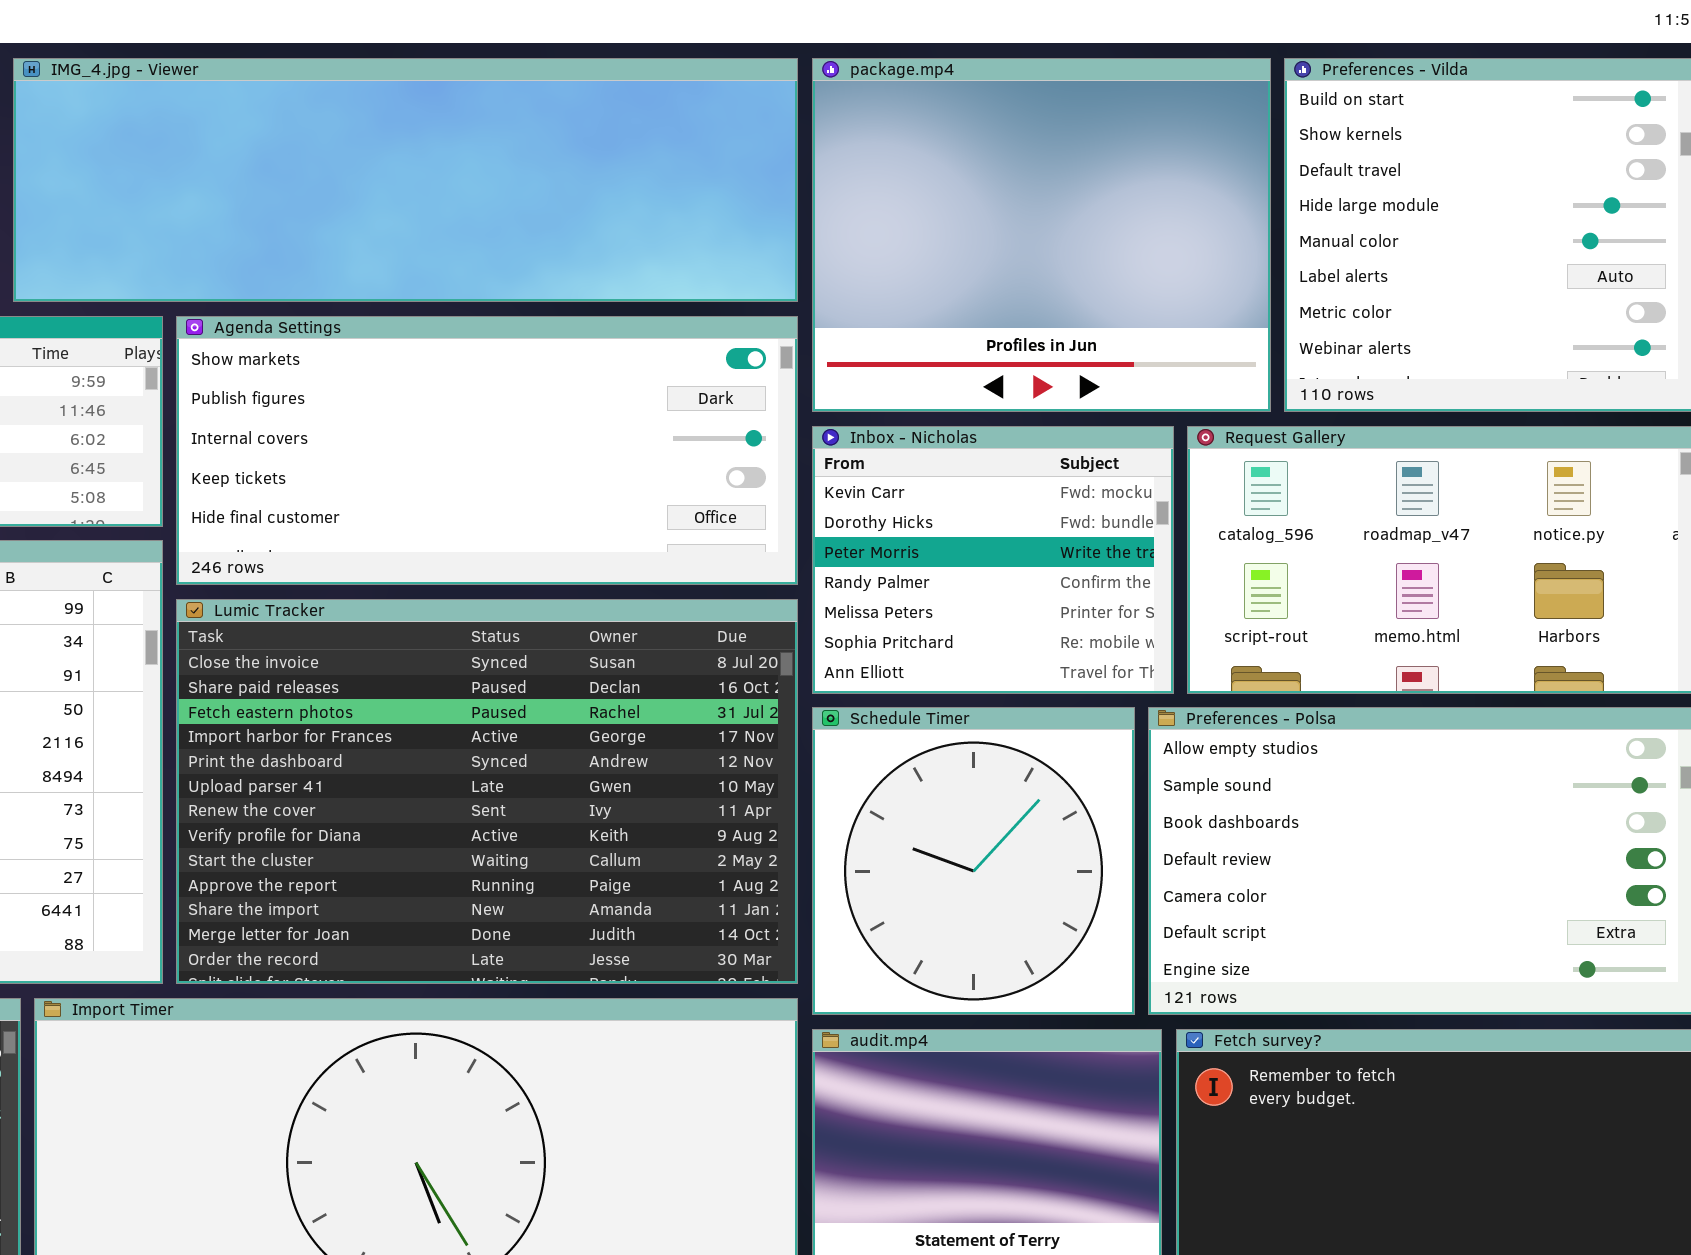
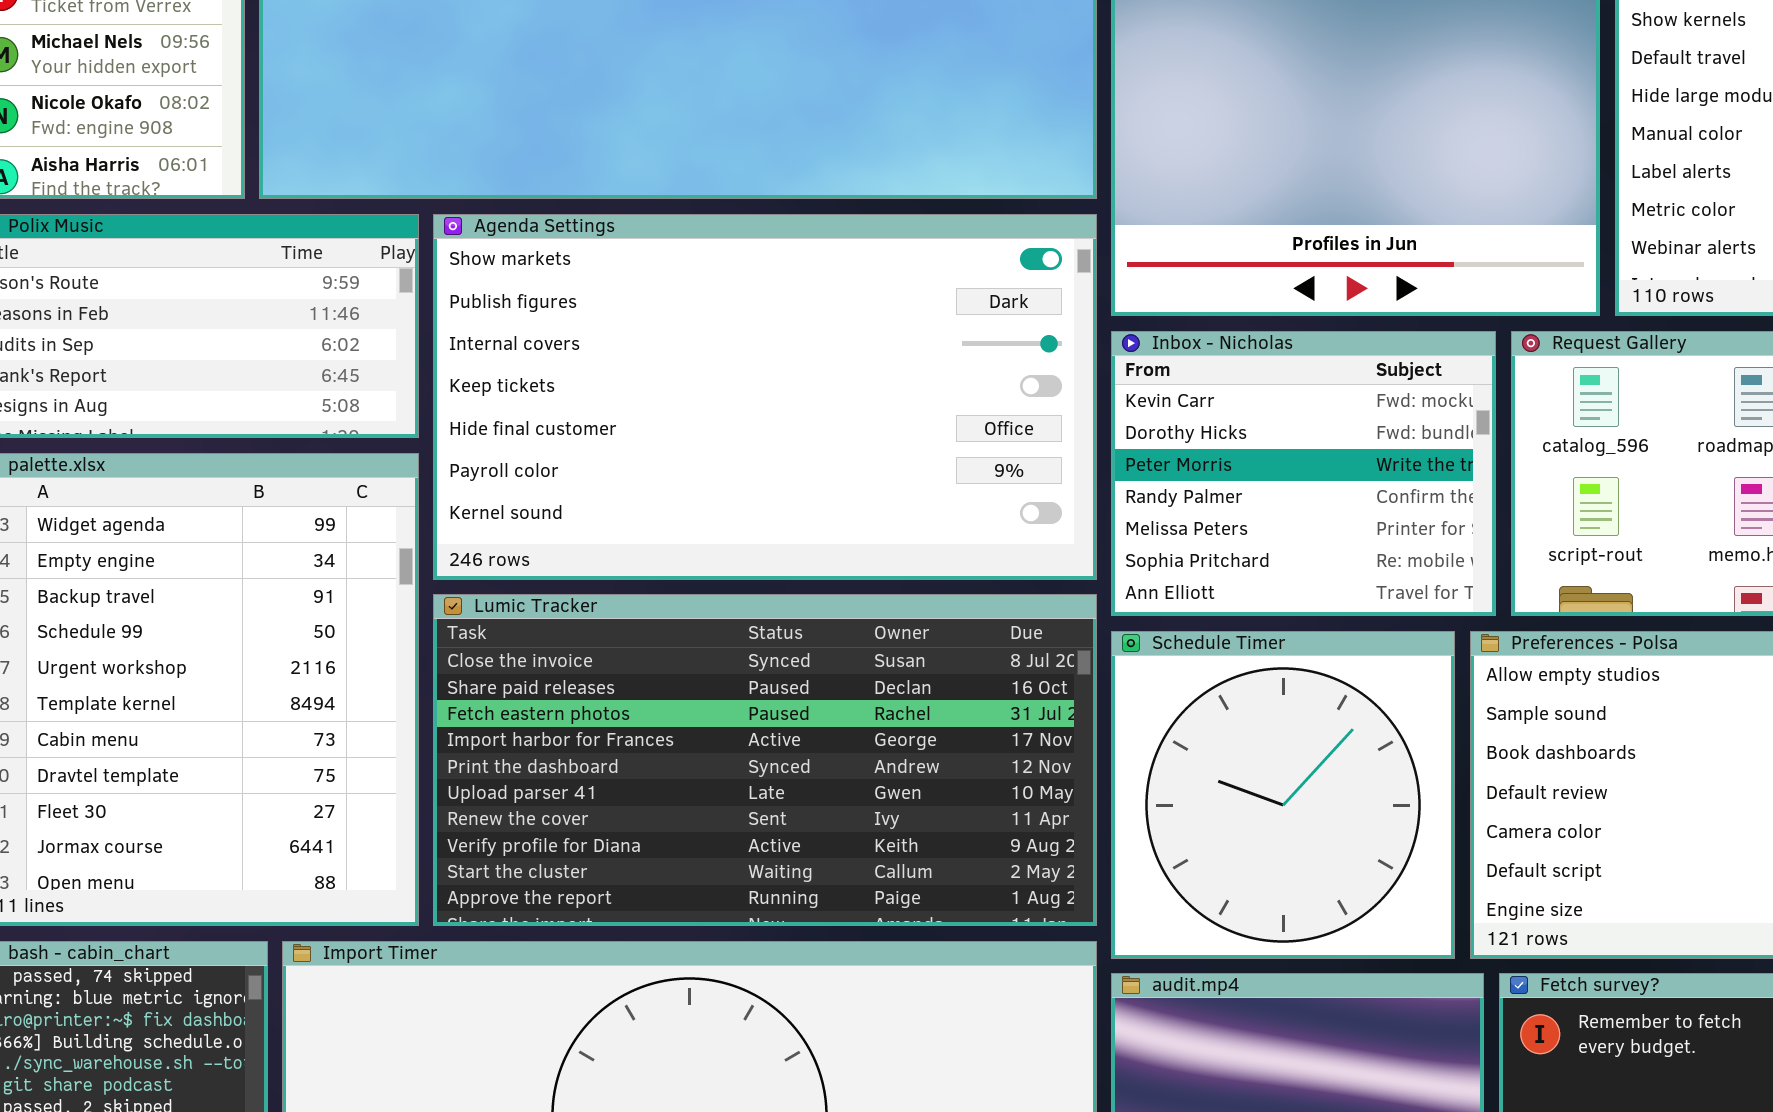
Agenda Settings: [176,316,798,585] -> [433,214,1097,580], resized
Lumic Tracker: [176,599,798,984] -> [433,594,1097,926], resized

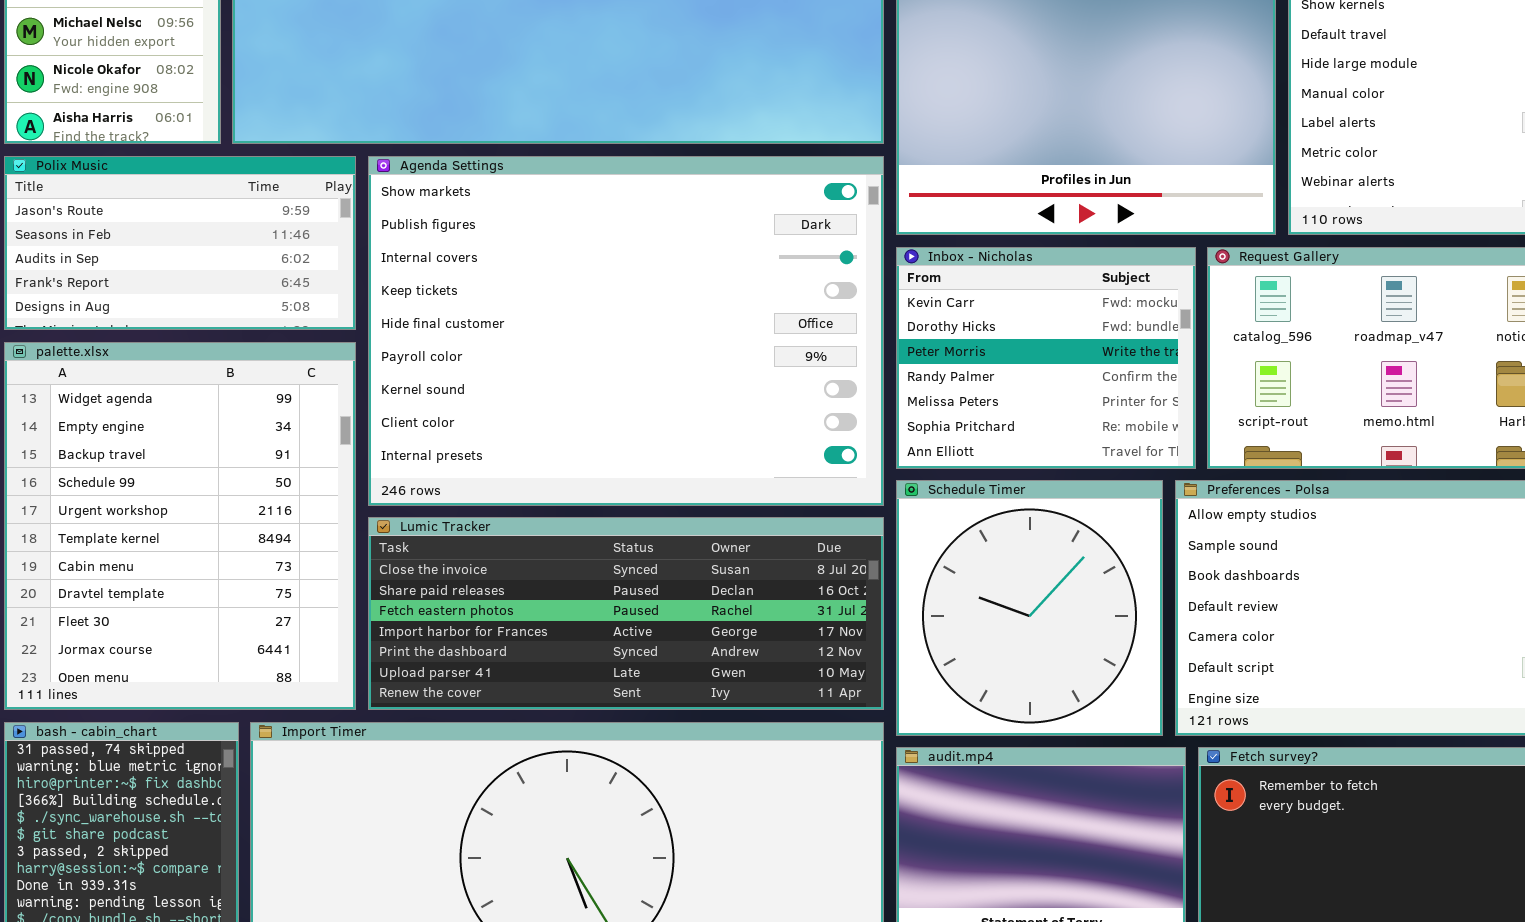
Agenda Settings: [433,214,1097,580] -> [368,156,884,506], resized
Lumic Tracker: [433,594,1097,926] -> [368,517,884,710], resized

